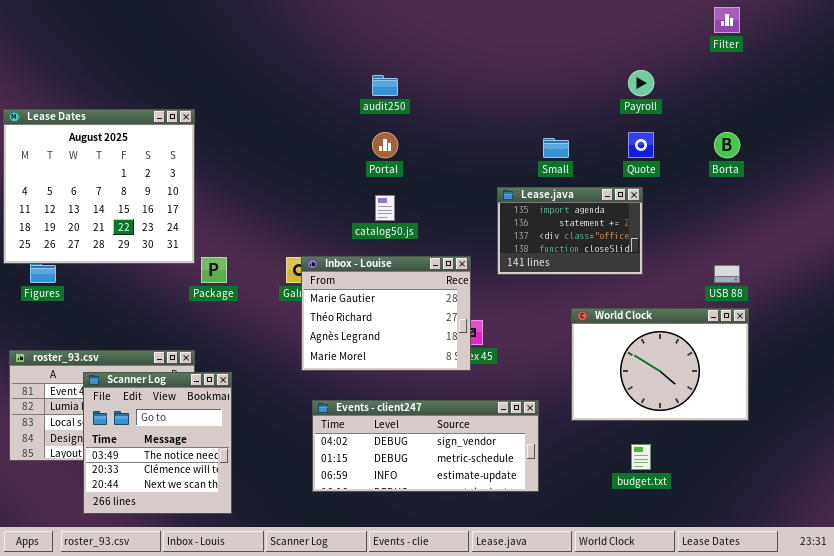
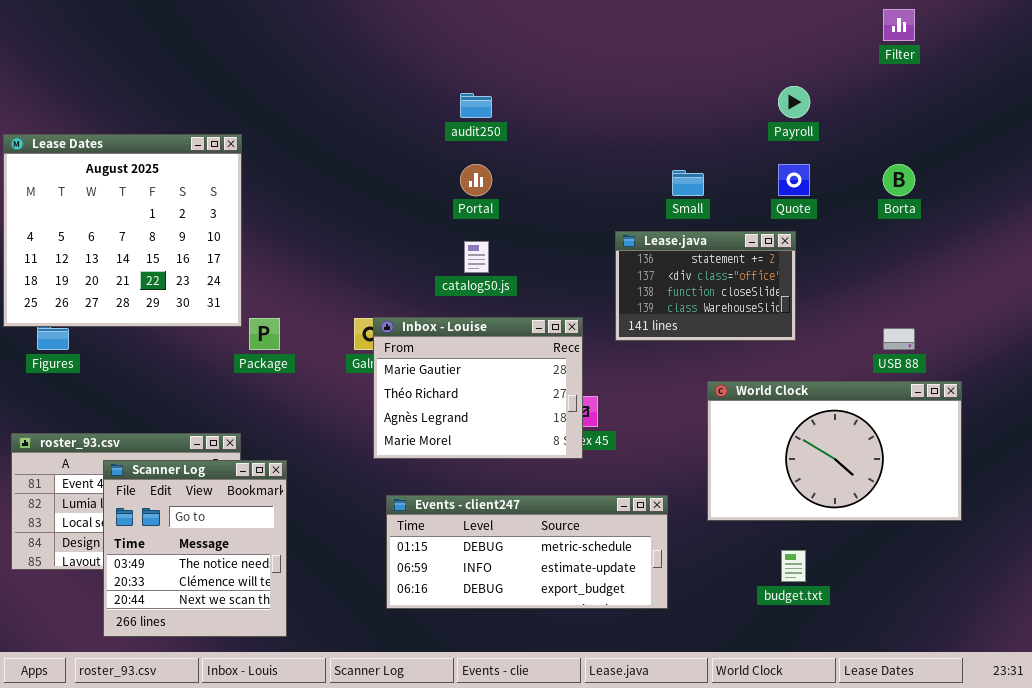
Lease.java: [497,187,643,275] -> [615,231,796,341], scrolled down 1 row
World Clock: [571,308,749,421] -> [707,381,962,521], resized
Events - client247: [312,400,539,492] -> [386,495,668,609], scrolled down 1 row

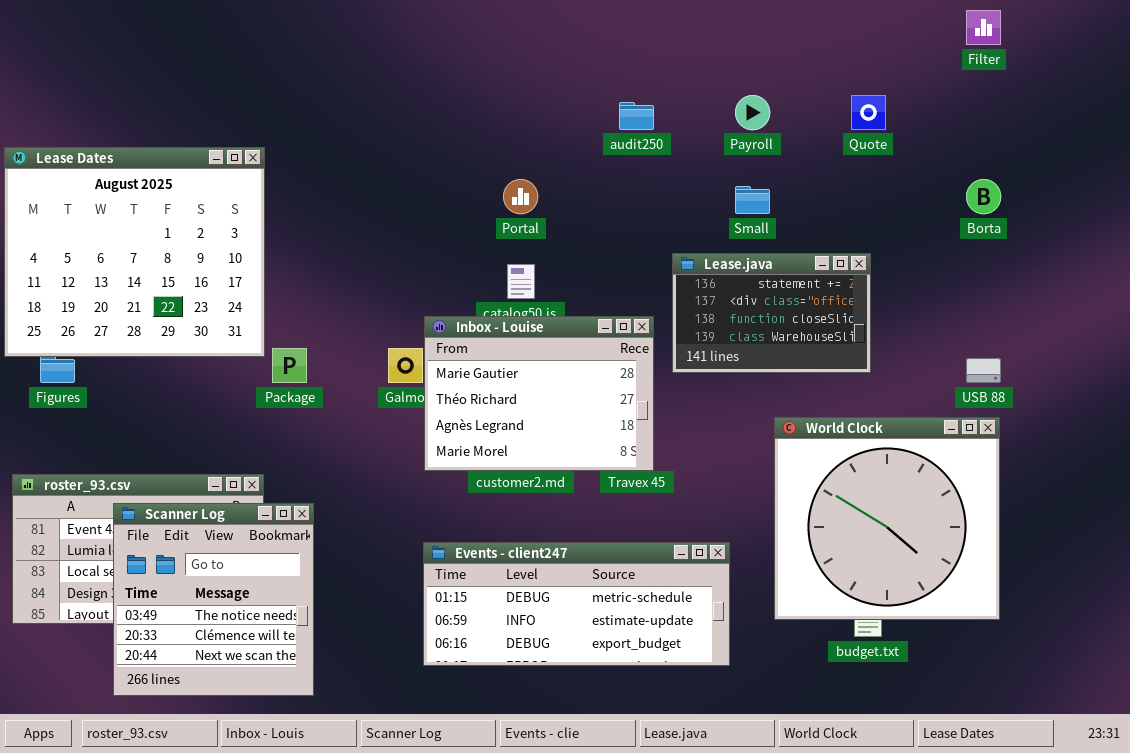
Payroll: [778,86,810,118] -> [735,95,770,130], moved
audit250: [460,93,492,118] -> [619,102,654,130], moved
Quote: [778,164,810,196] -> [851,95,886,130], moved
Inbox - Louise: [373,317,583,459] -> [424,316,654,471], moved
World Clock: [707,381,962,521] -> [774,417,1000,620], resized

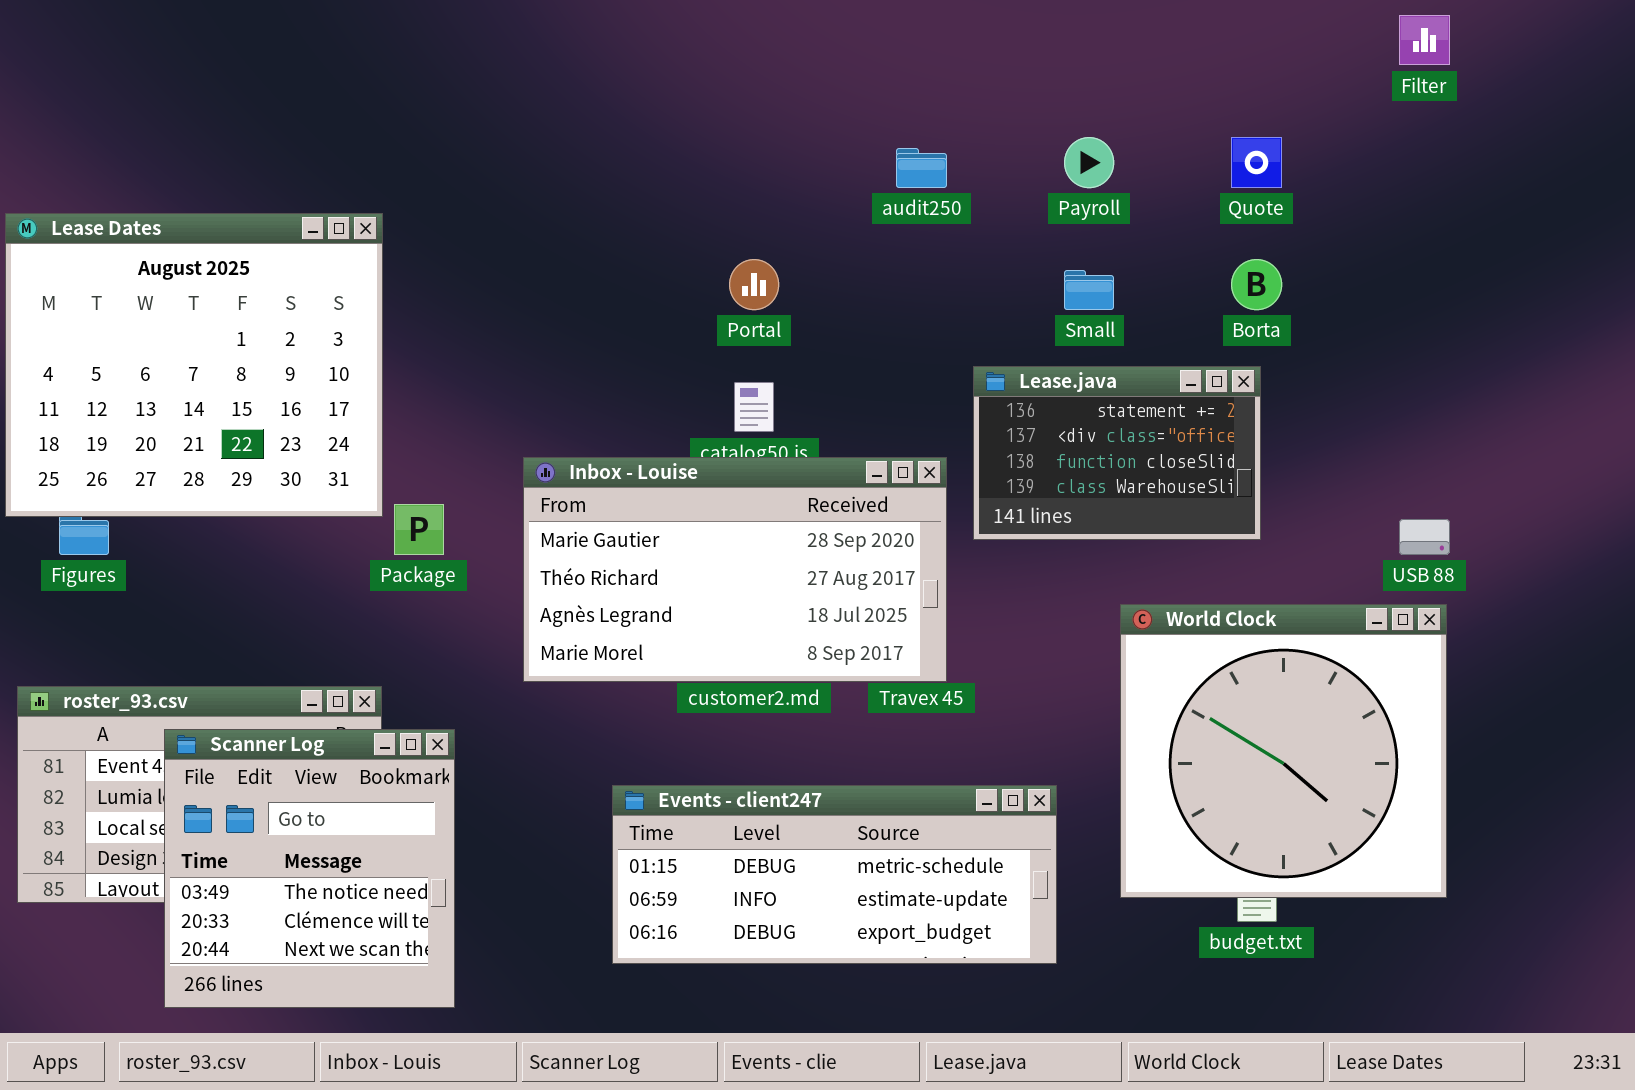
Borta: [966,179,1001,214] -> [1231,259,1282,310], moved
Inbox - Louise: [424,316,654,471] -> [523,457,947,682], resized

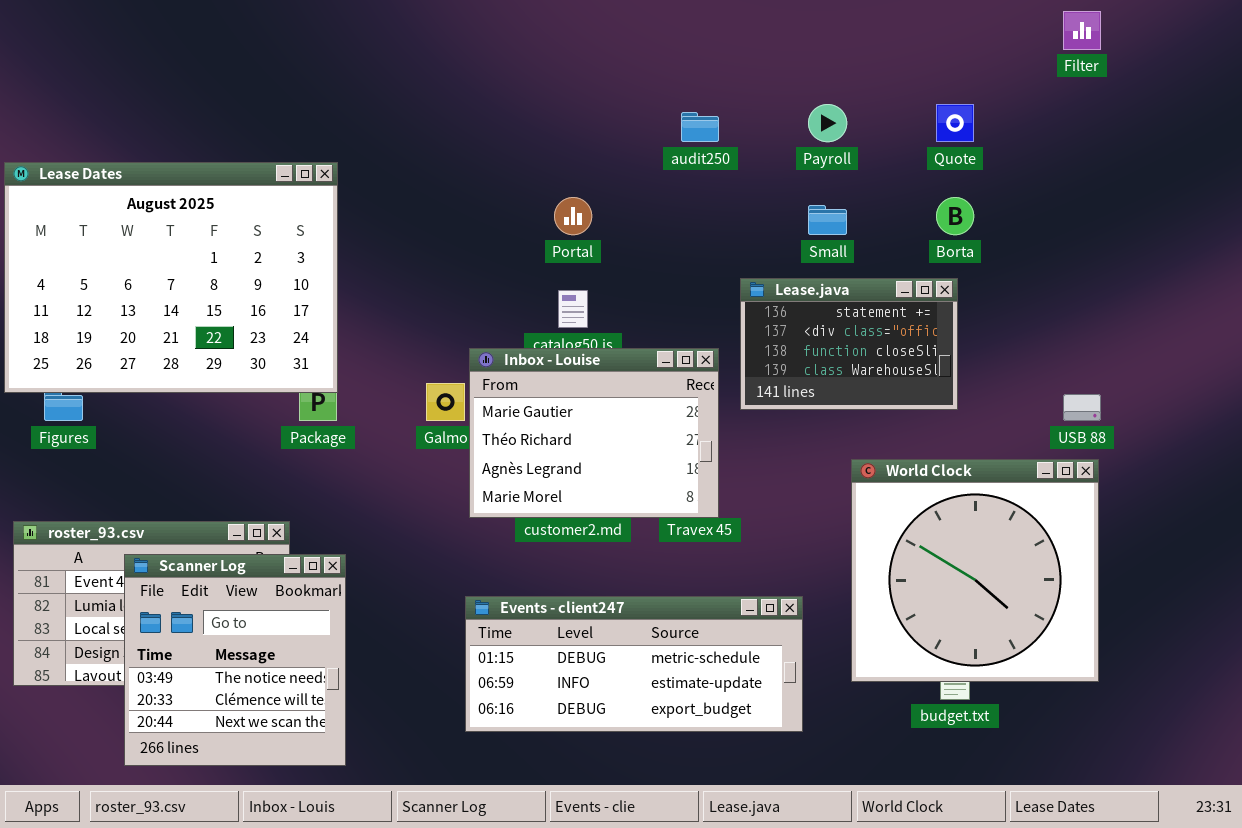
Lease Dates: [5,213,383,517] -> [4,162,338,393], resized
Inbox - Louise: [523,457,947,682] -> [469,348,719,518], resized

